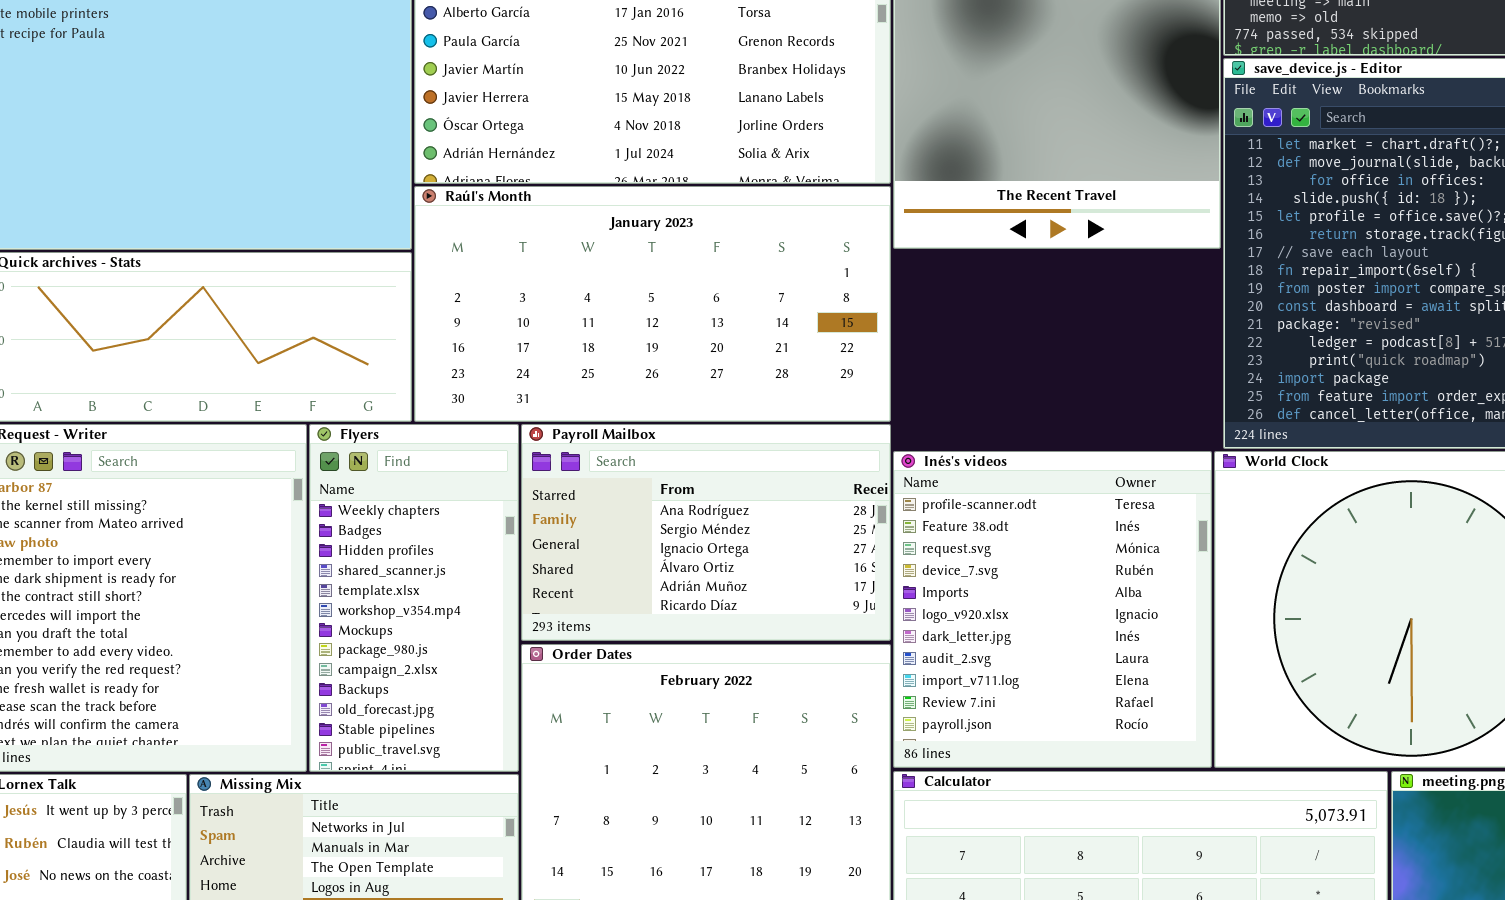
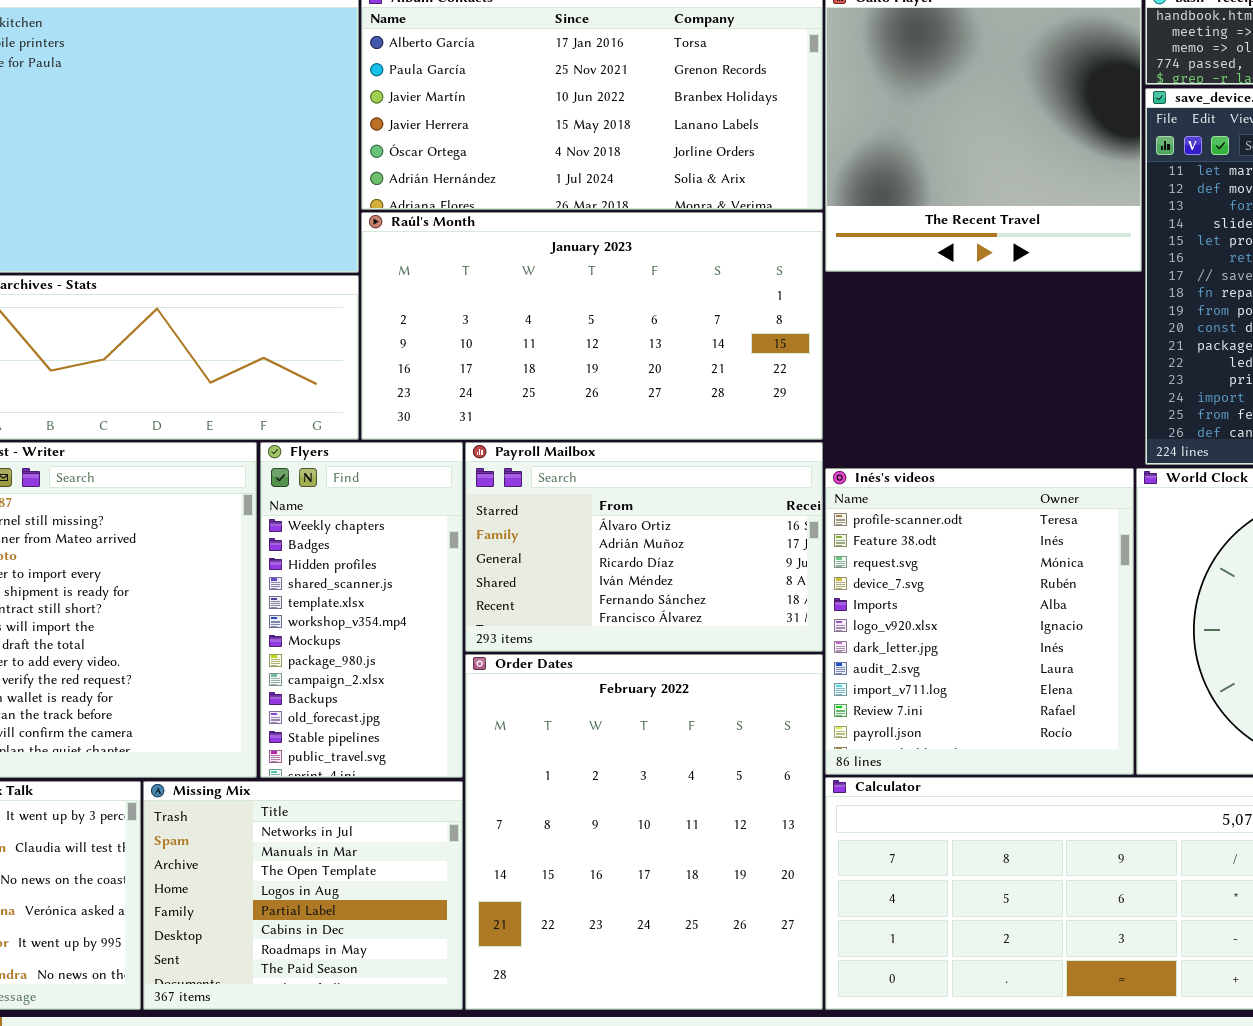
Payroll Mailbox: [521,424,891,641] -> [465,442,823,652], scrolled down 3 rows

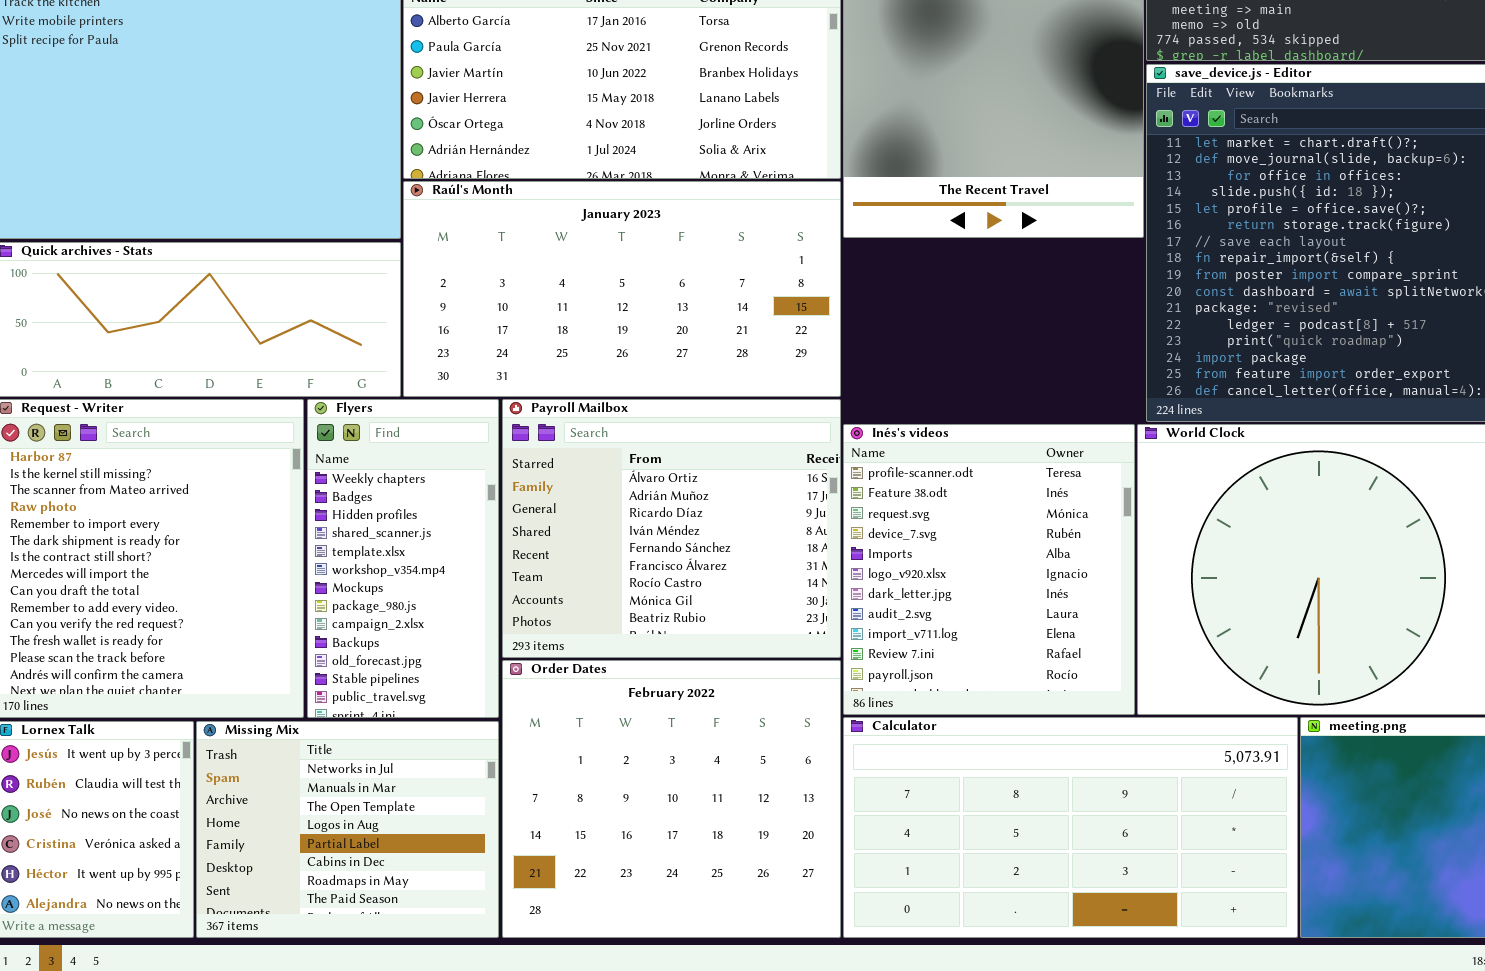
Payroll Mailbox: [465,442,823,652] -> [502,399,841,658], resized
Order Dates: [465,654,823,1010] -> [502,660,841,938], resized

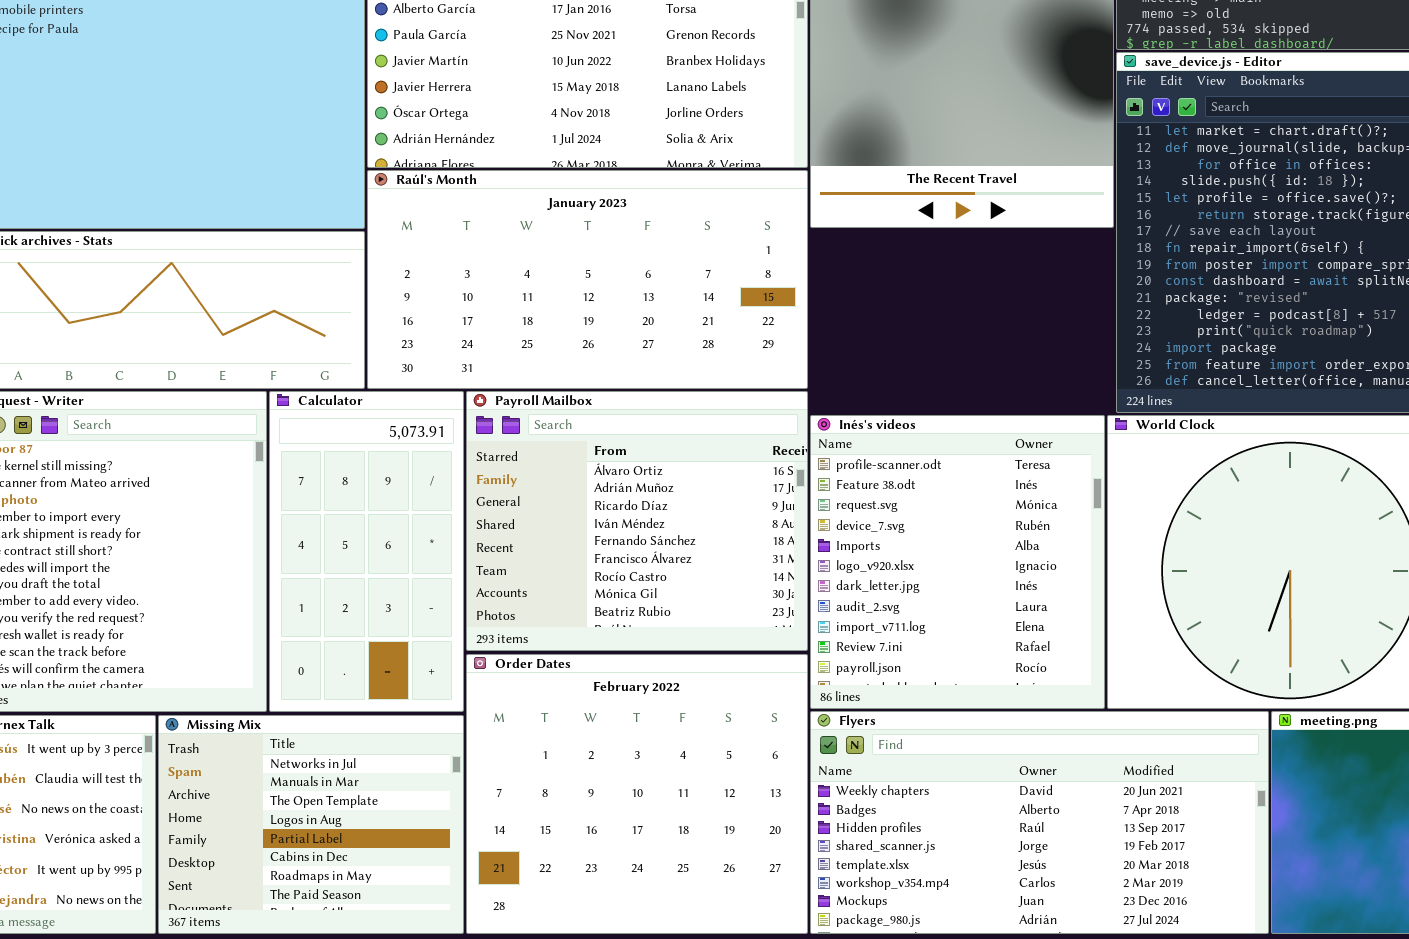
Flyers: [307,399,499,718] -> [810,711,1269,934], moved, resized
Calculator: [843,717,1298,938] -> [269,391,464,712], moved, resized

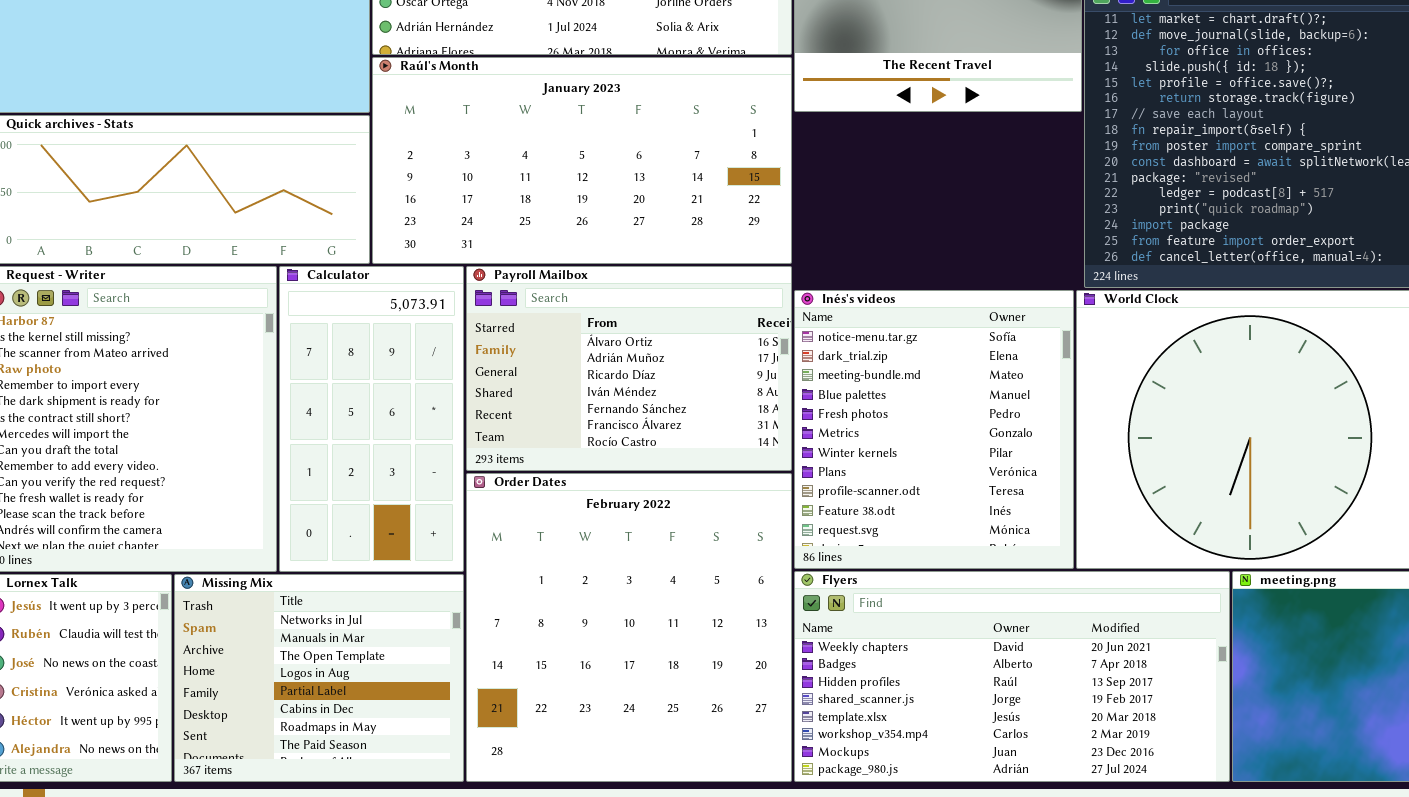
Payroll Mailbox: [466,391,808,651] -> [466,266,792,471], resized
Inés's videos: [810,415,1105,709] -> [794,290,1074,569], scrolled up 8 rows
Order Dates: [466,654,808,934] -> [466,473,792,782], resized

